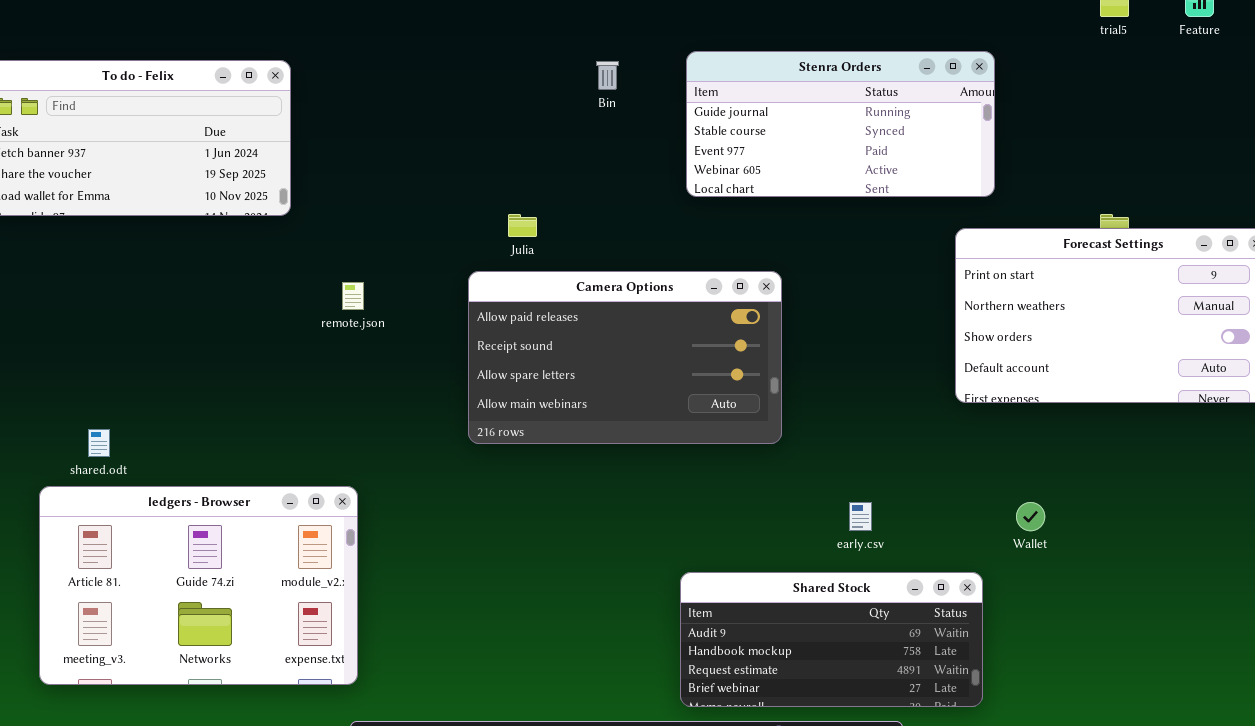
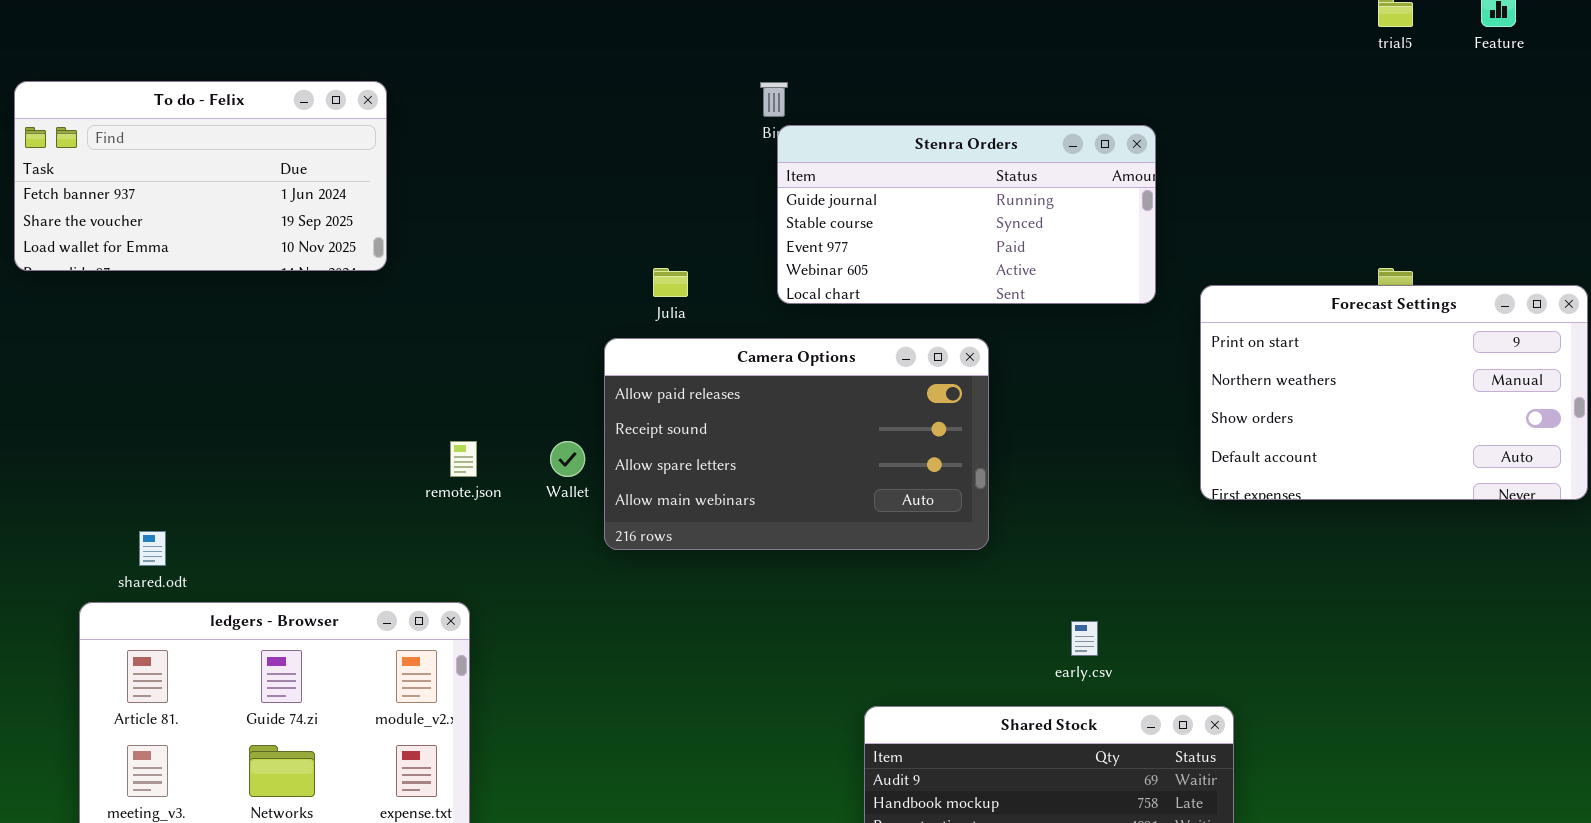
Stenra Orders: [686,51,995,197] -> [777,125,1156,304], moved
remote.json: [342,282,364,310] -> [450,441,477,477], moved
Wallet: [1016,502,1045,531] -> [550,441,585,477], moved

